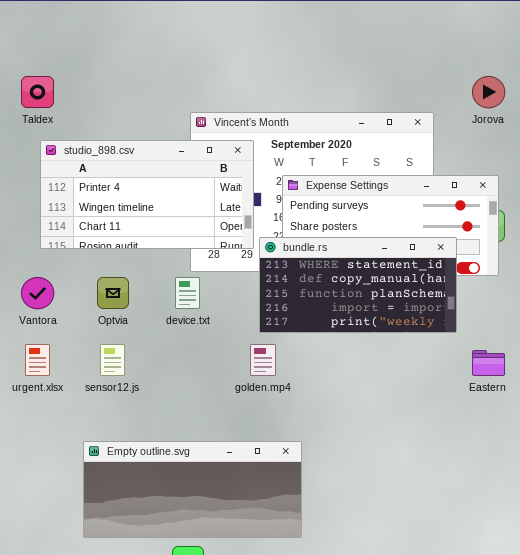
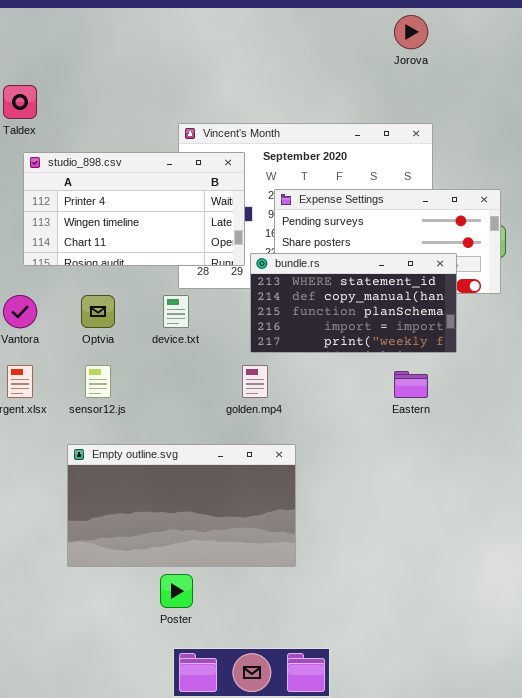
Jorova: [472,76,505,108] -> [394,15,428,49], moved
Eastern: [472,350,505,376] -> [394,371,428,398], moved
Empty outline.svg: [83,441,302,538] -> [67,444,296,567], resized

